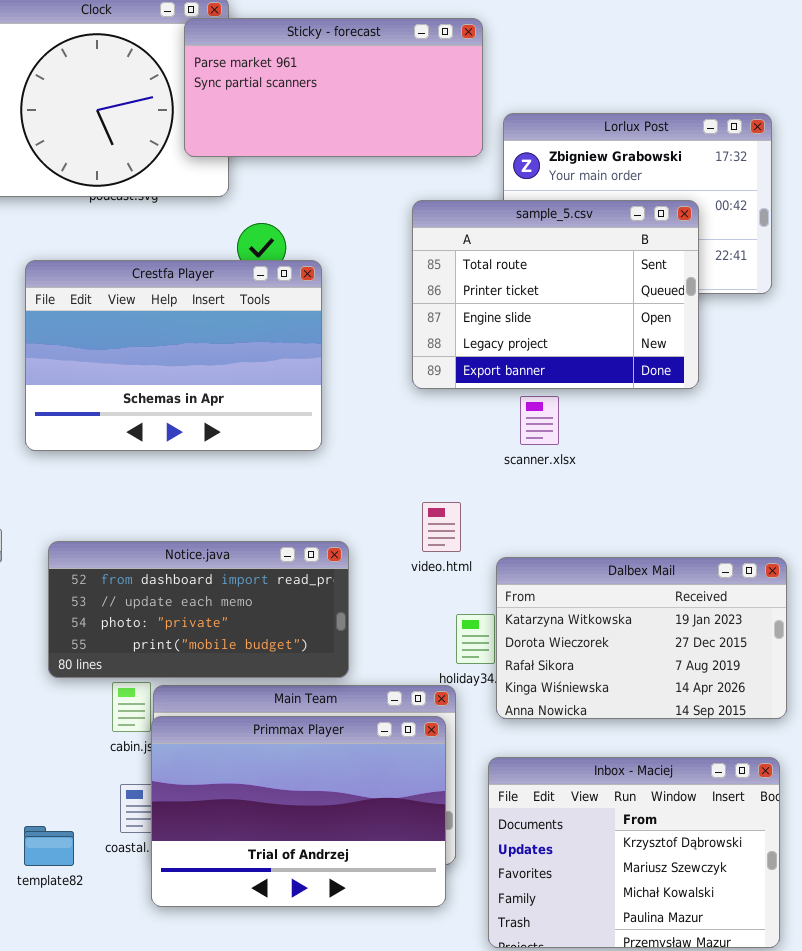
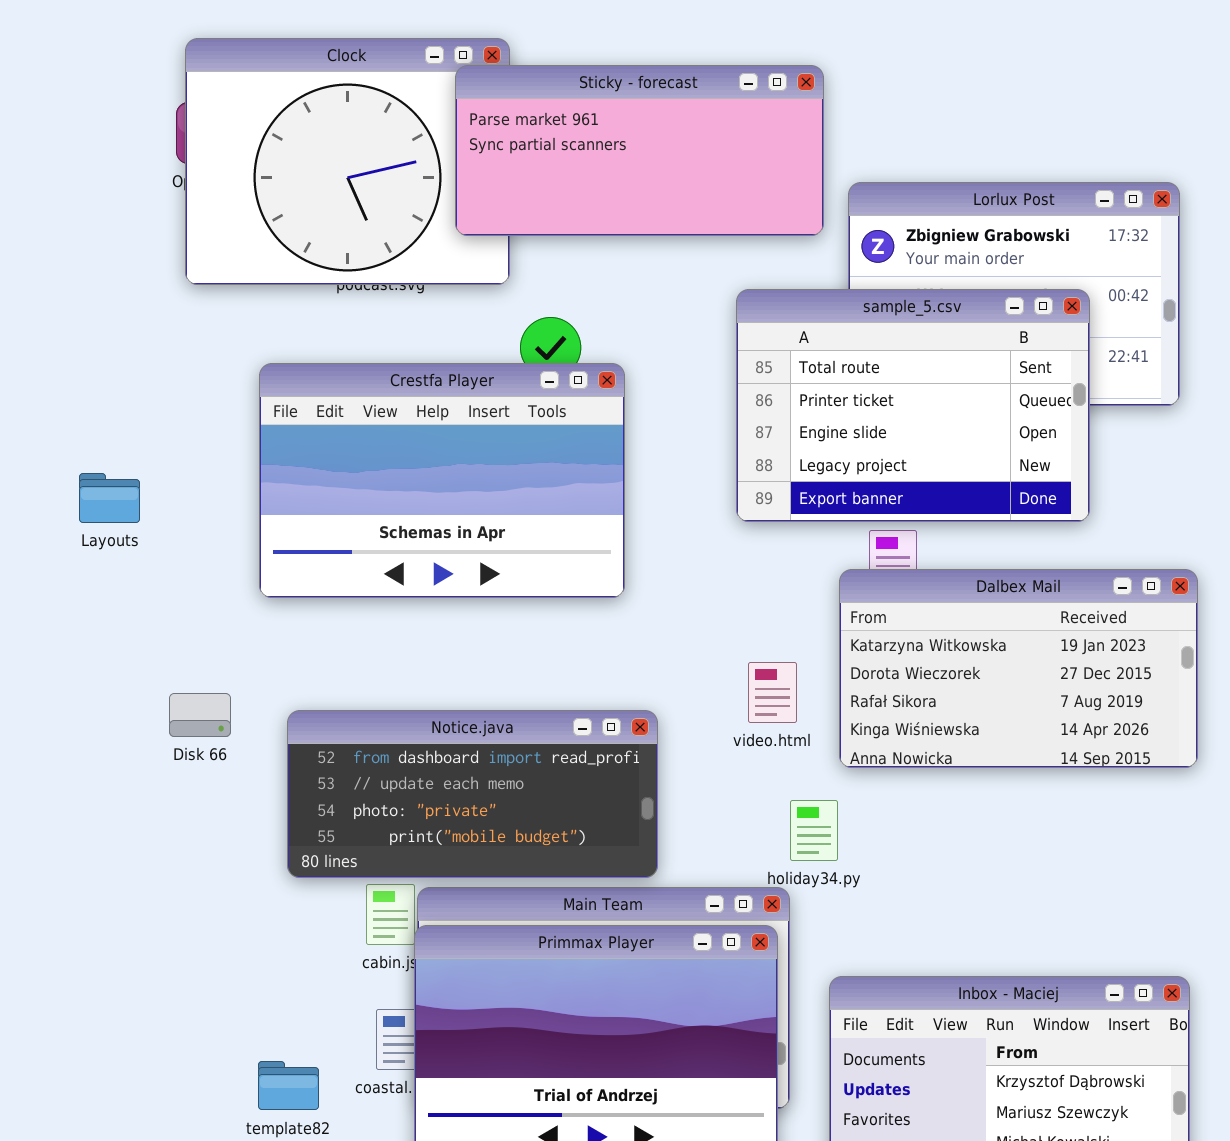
Dalbex Mail: [496,557,787,719] -> [839,569,1198,768], moved

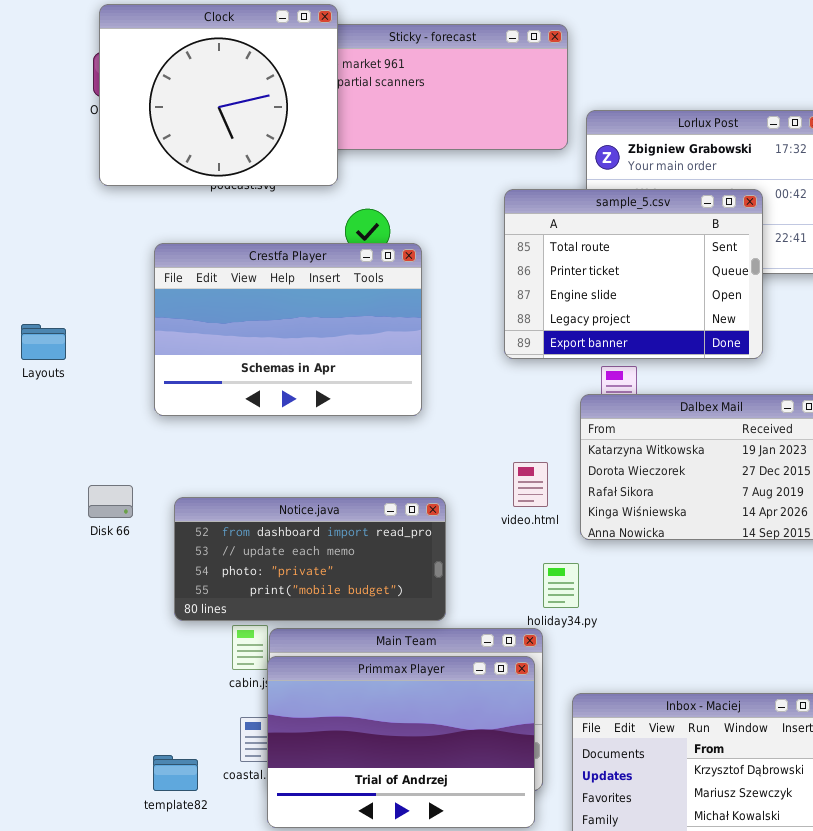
Clock: [185,38,510,285] -> [99,4,338,186], raised

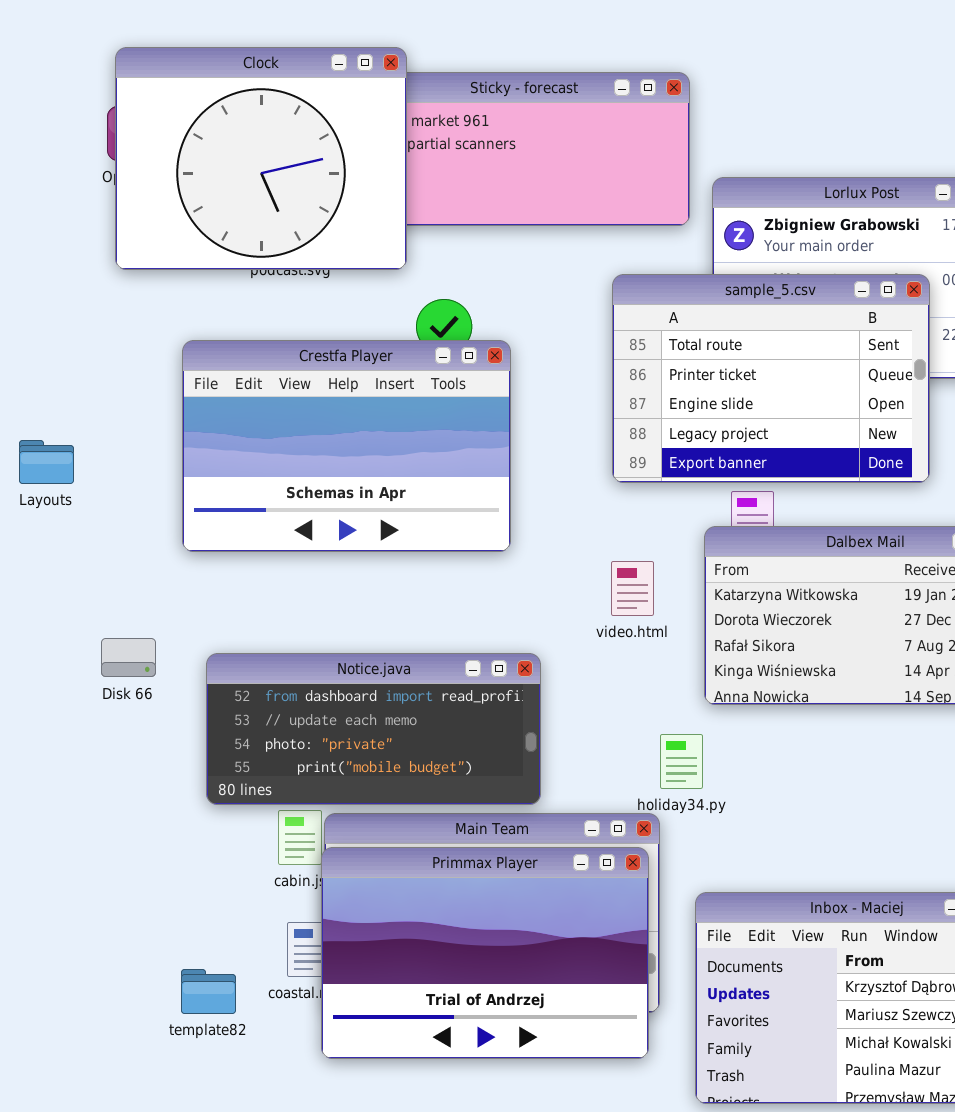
video.html: [513,462,548,507] -> [611,561,654,616], moved

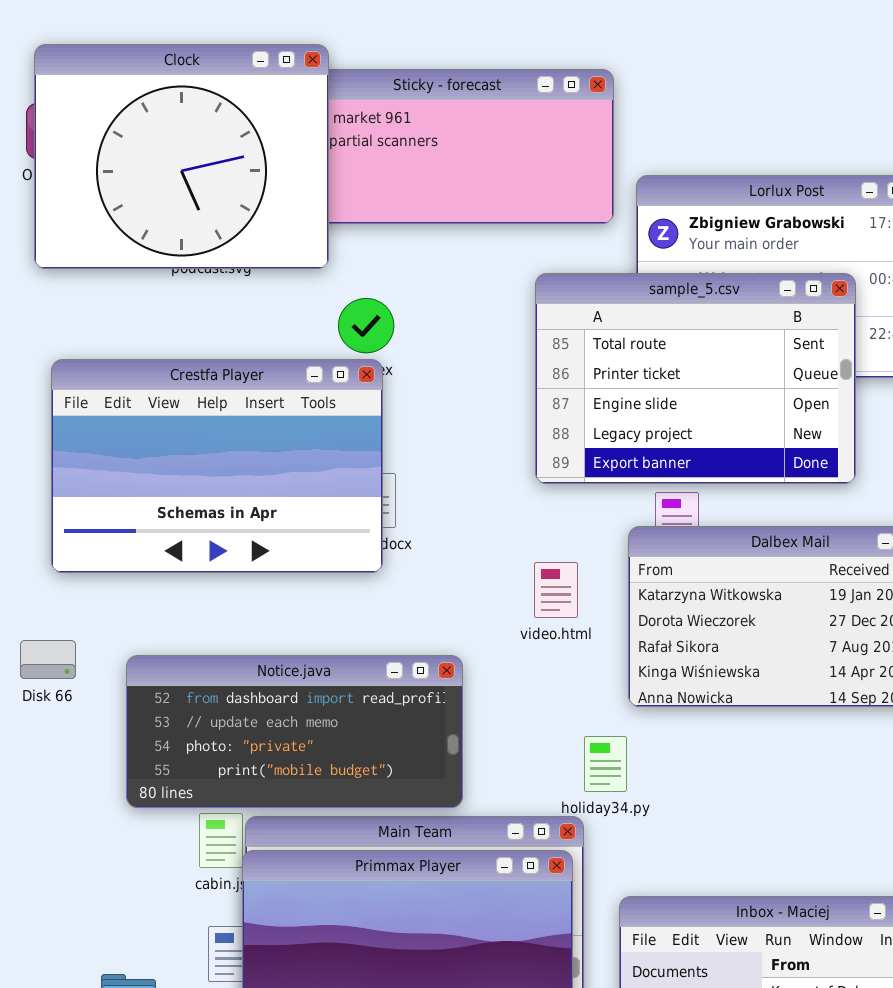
Crestfa Player: [182,340,511,552] -> [51,359,383,573], moved

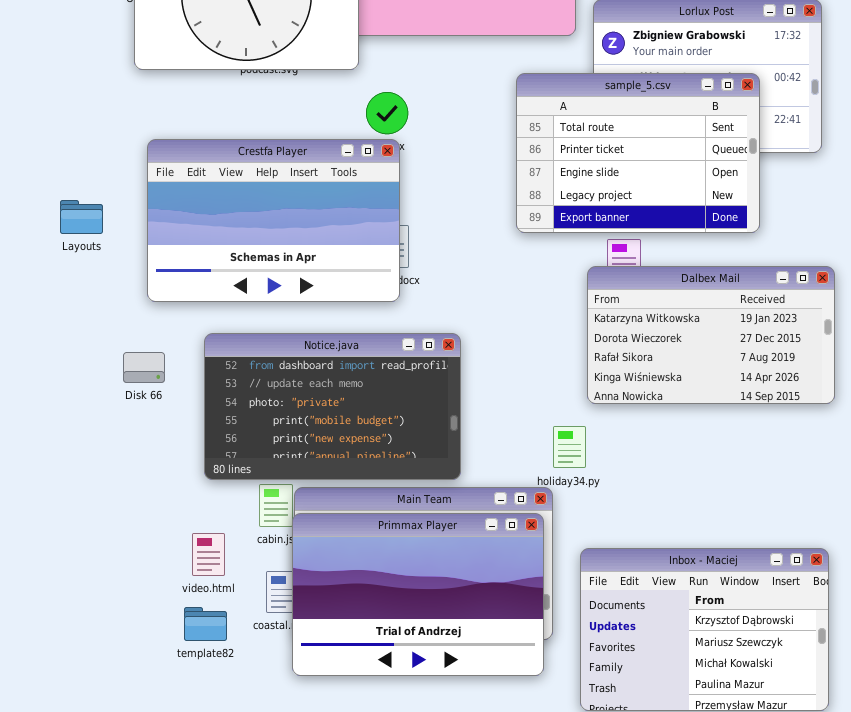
video.html: [534,562,578,618] -> [192,533,225,576], moved
Notice.java: [126,655,463,808] -> [204,333,461,480], resized

